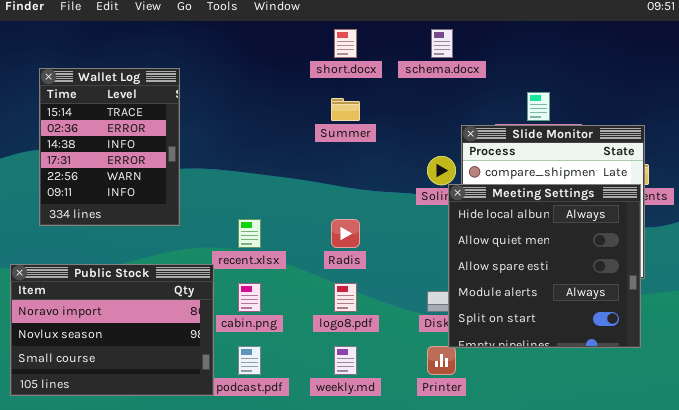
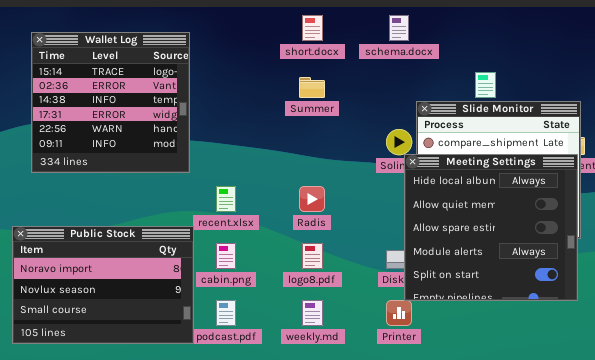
Wallet Log: [39,68,180,226] -> [31,32,190,173], moved, resized

